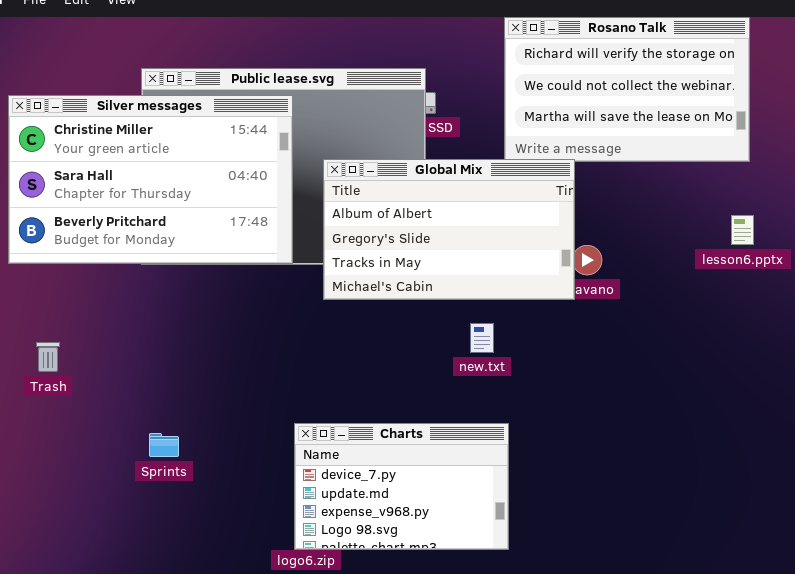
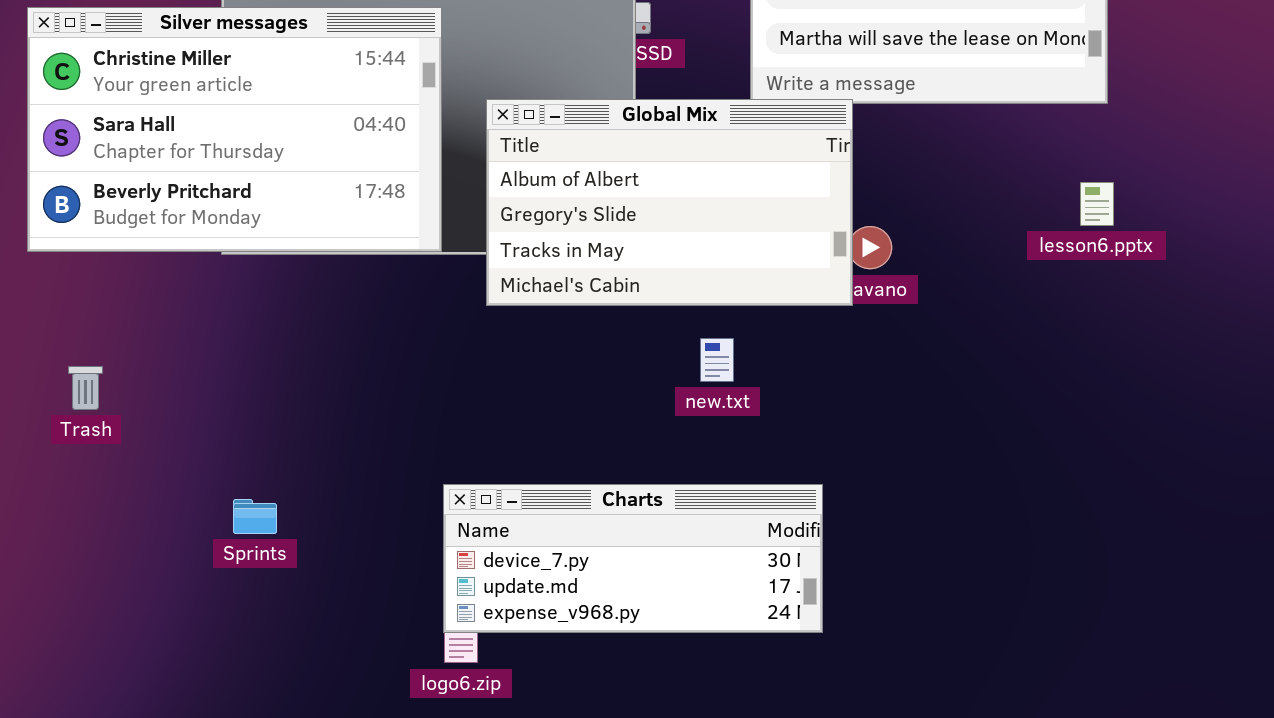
Charts: [294,423,509,550] -> [443,484,823,633], resized

